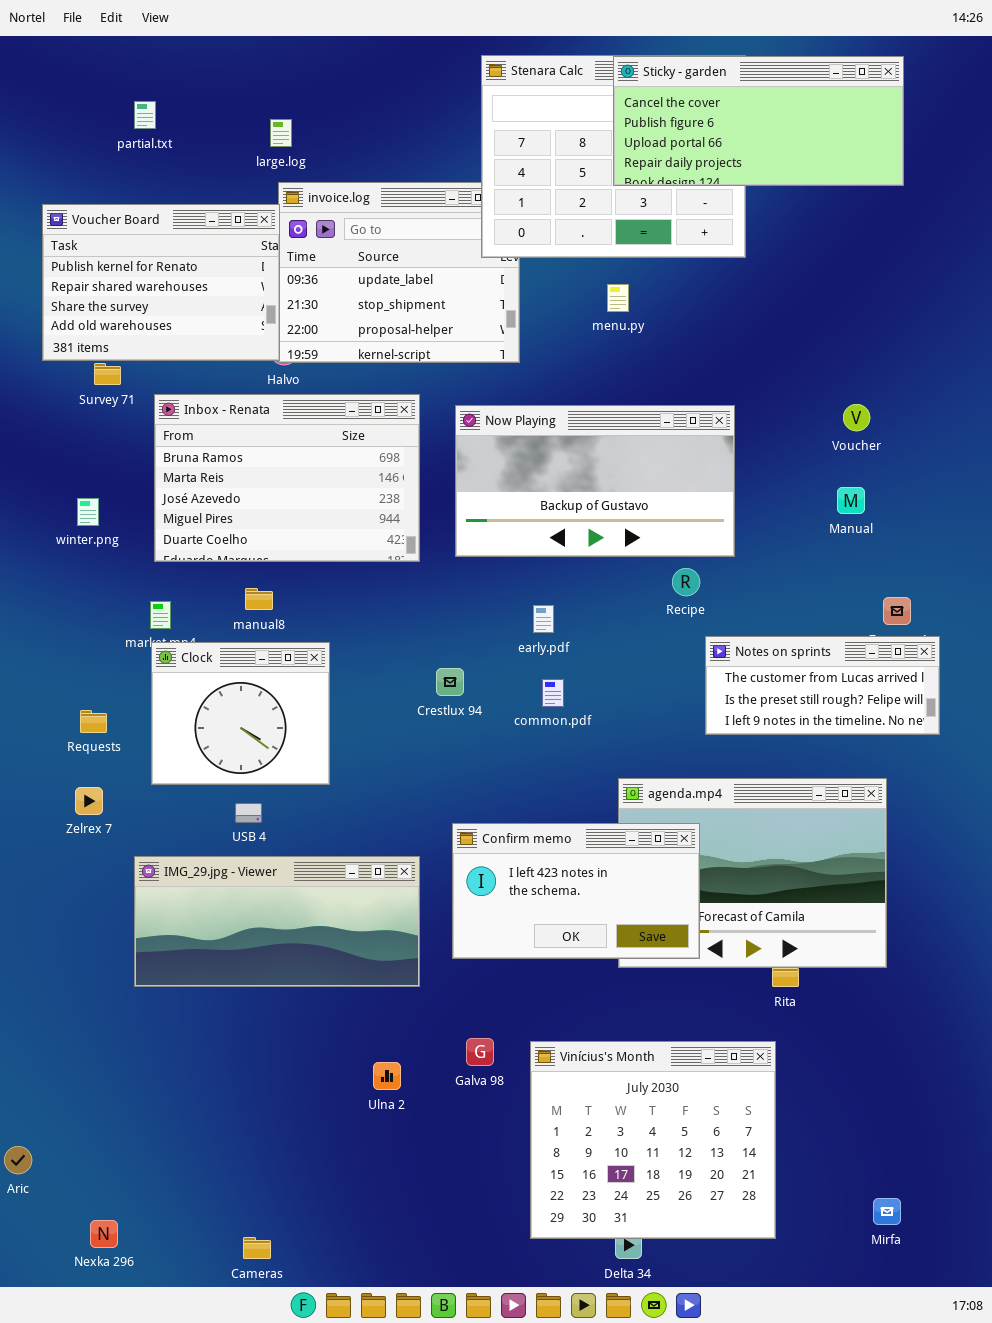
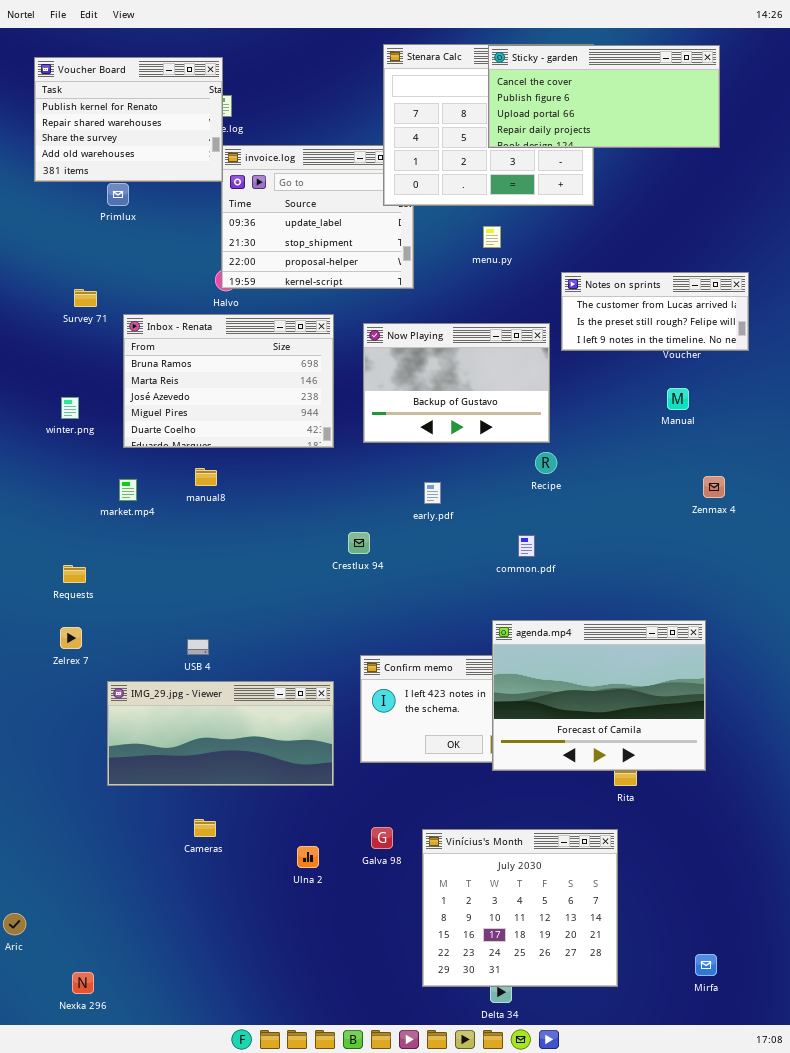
Voucher Board: [42,204,280,361] -> [34,57,223,182], moved
Now Playing: [455,405,735,557] -> [363,323,550,443], resized
Notes on sprints: [705,636,940,735] -> [561,272,749,351], moved
Clock: [151,642,330,785] -> none, closed
common.pdf: [542,679,564,707] -> [518,535,535,557], moved
agenda.mp4: [618,778,887,968] -> [492,620,706,771], raised
Cameras: [243,1237,271,1259] -> [194,819,216,837], moved

